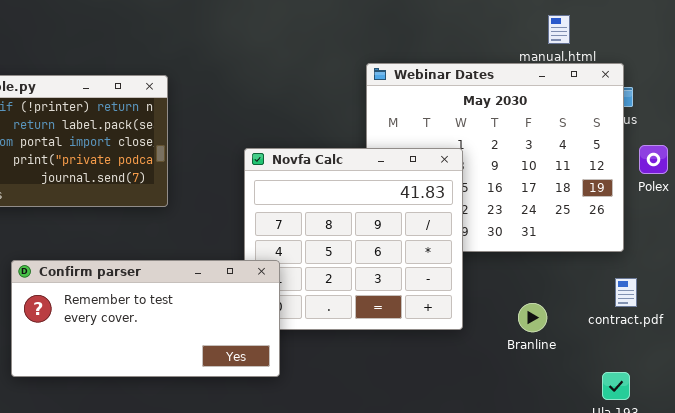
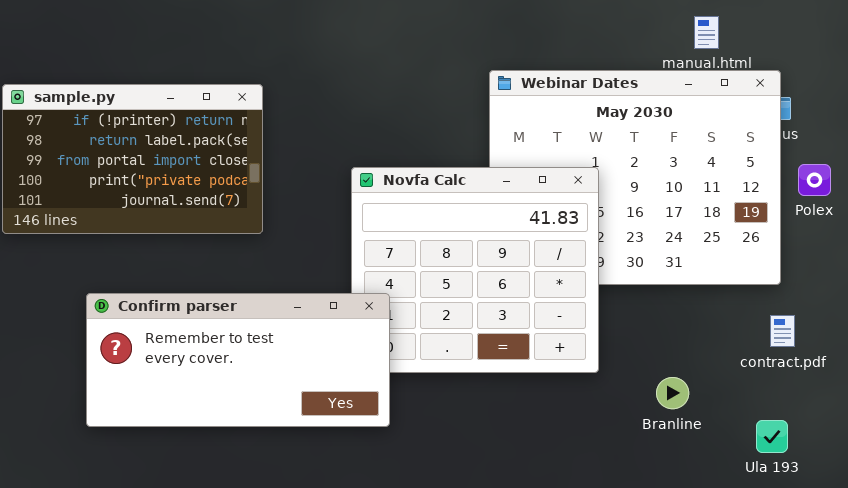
Branline: [518,303,547,332] -> [656,377,689,409], moved

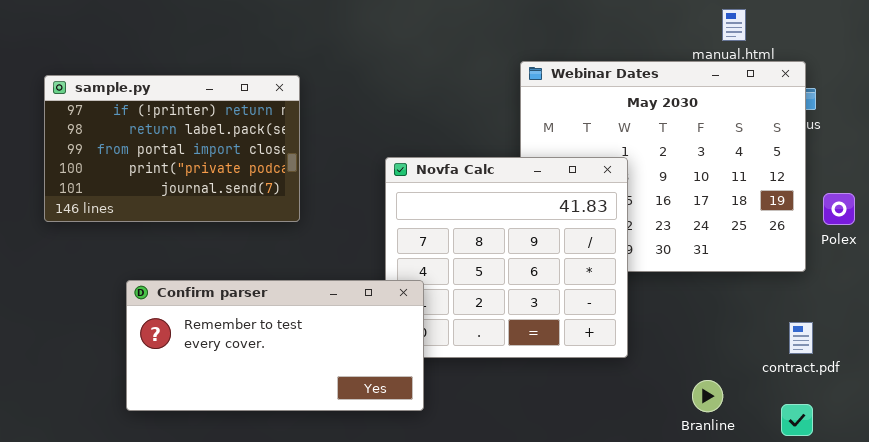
Polex: [798,164,831,196] -> [823,193,855,225], moved
contract.pdf: [770,315,795,347] -> [789,322,813,354], moved
Branline: [656,377,689,409] -> [692,380,723,412], moved

